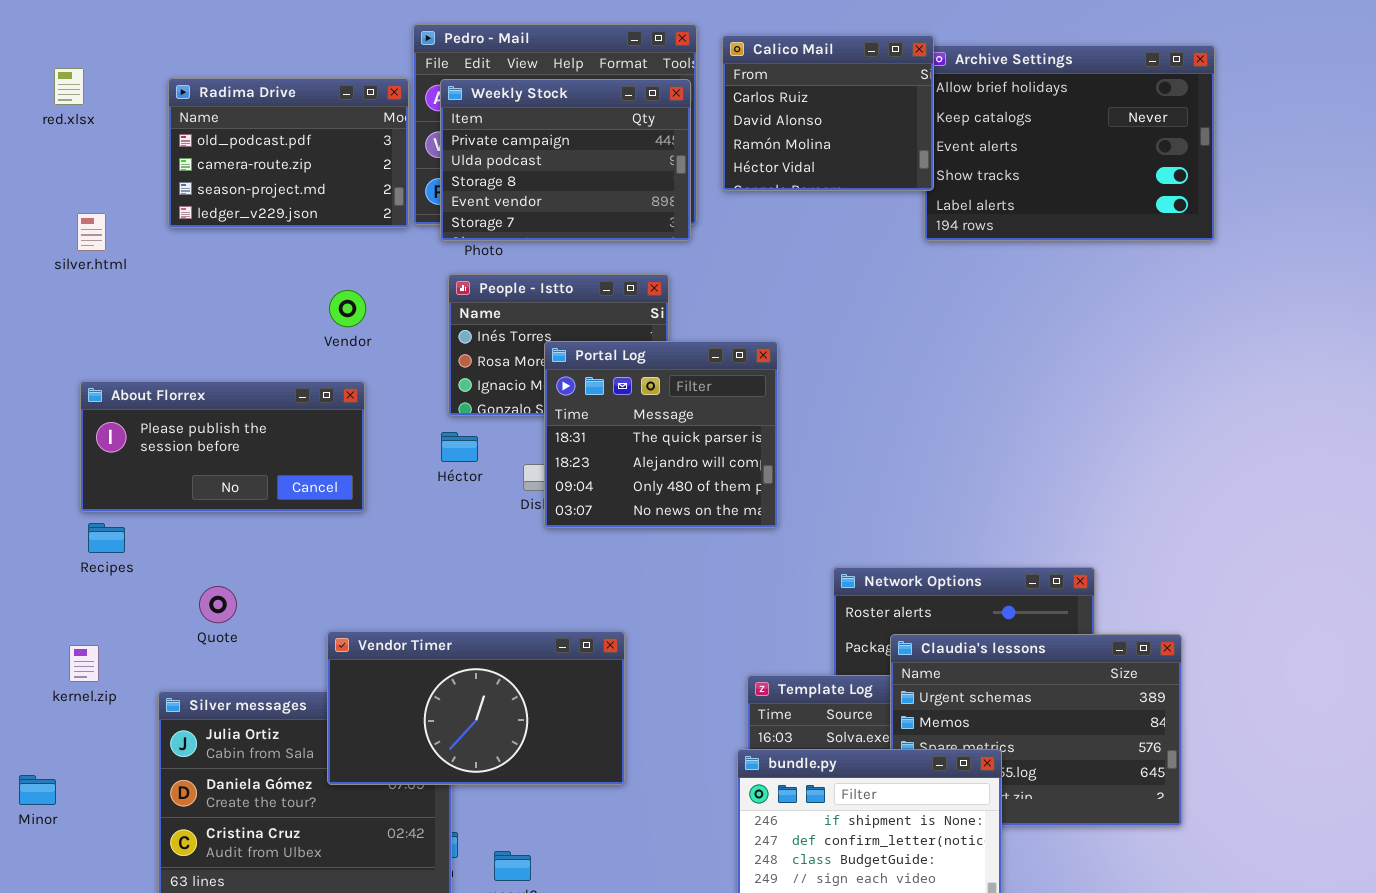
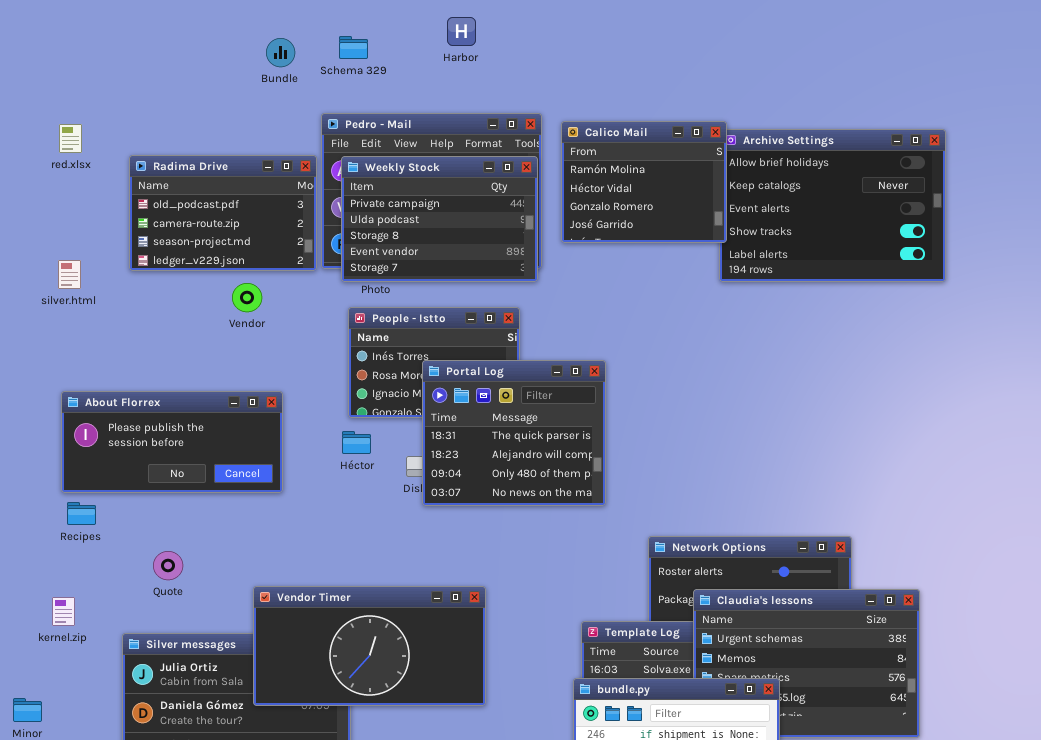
Calico Mail: [722,35,934,191] -> [561,121,727,243], scrolled down 2 rows
red.xlsx: [54,68,84,105] -> [59,124,82,153], moved
Vendor: [329,290,366,327] -> [232,283,262,312], moved

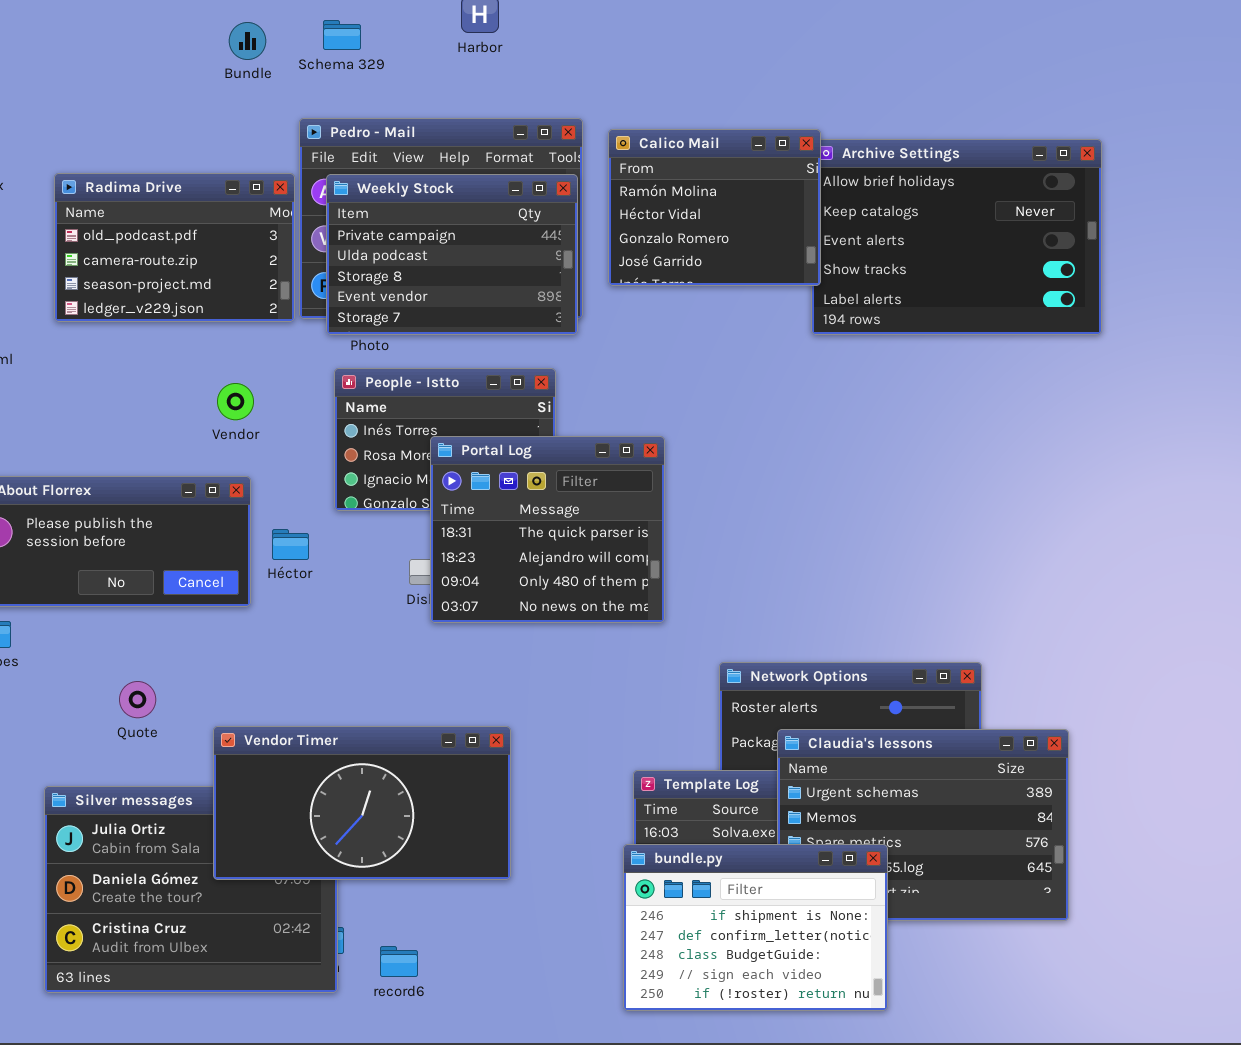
Vendor: [232,283,262,312] -> [217,383,254,420], moved
Héctor: [342,431,371,454] -> [272,529,309,560], moved
Quote: [153,551,183,580] -> [119,681,156,718], moved

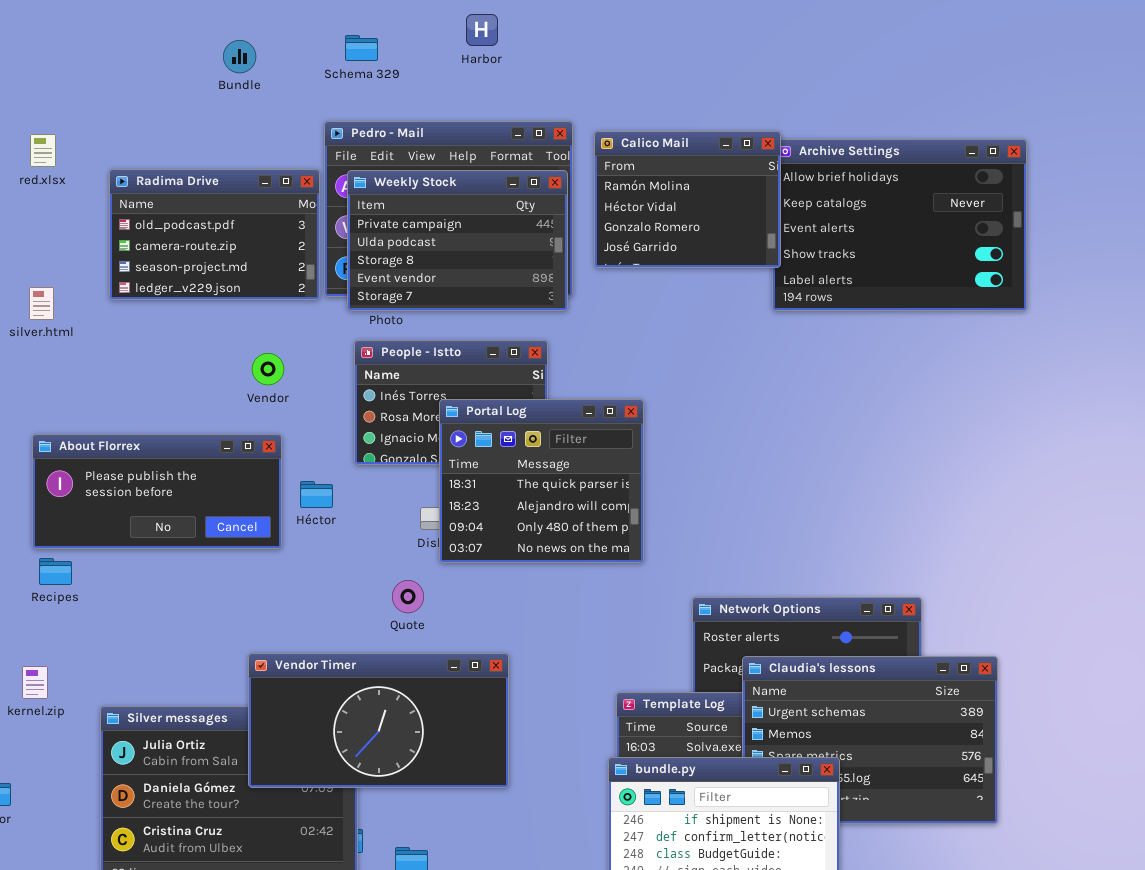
Bundle: [229,22,266,60] -> [223,40,256,73], moved
Quote: [119,681,156,718] -> [392,580,424,613], moved

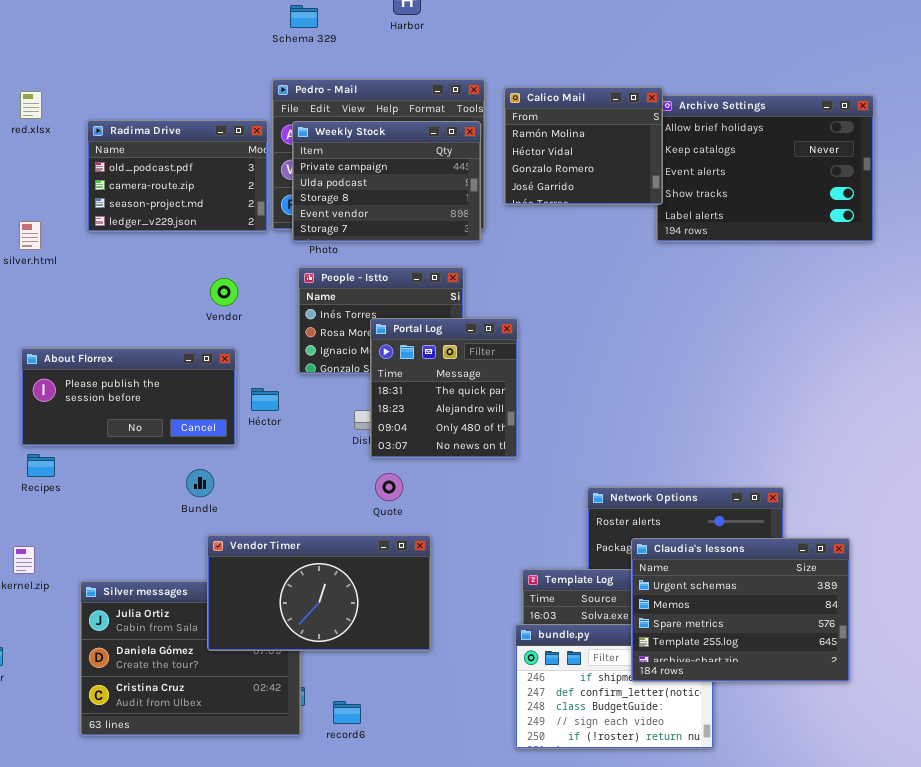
Bundle: [223,40,256,73] -> [186,469,214,497], moved
Portal Log: [439,399,644,563] -> [370,318,518,458], resized
Quote: [392,580,424,613] -> [375,473,403,501], moved
Claudia's lessons: [742,656,998,824] -> [631,538,850,682], raised

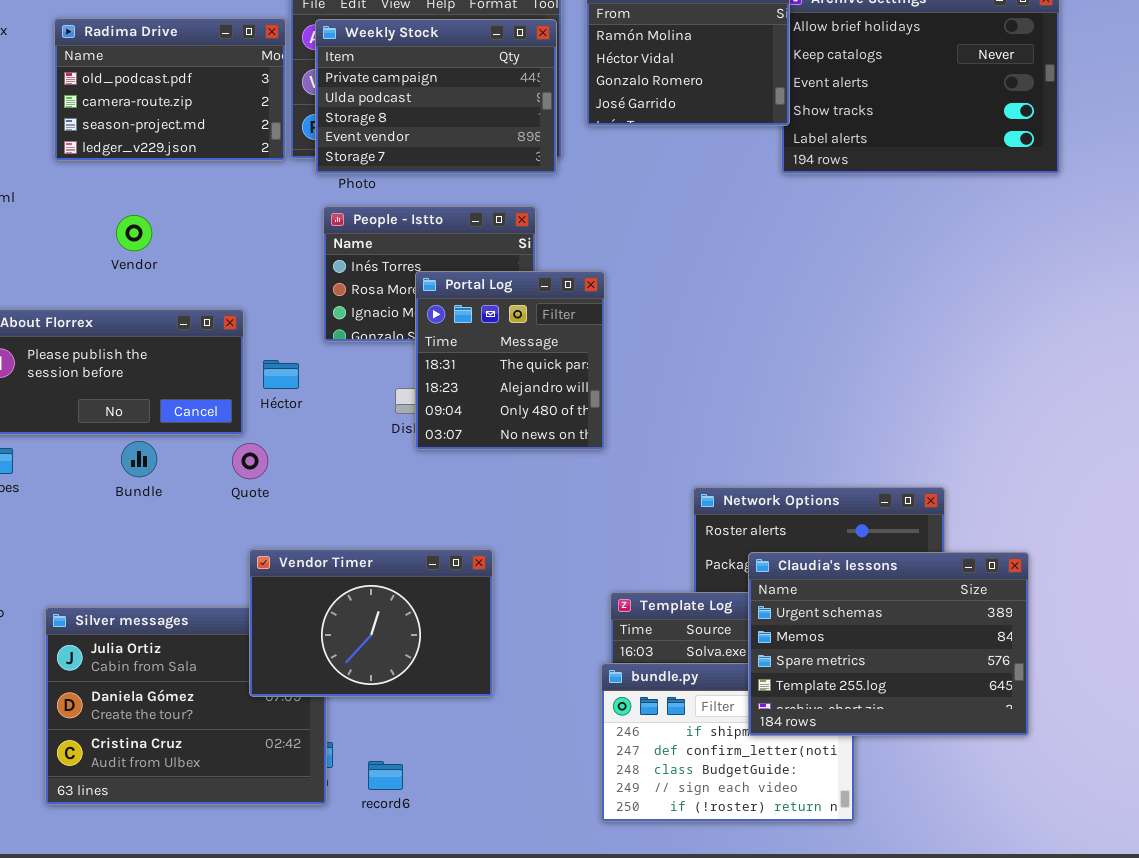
Vendor: [210,278,238,306] -> [116,215,152,251], moved
Bundle: [186,469,214,497] -> [121,441,157,477], moved
Quote: [375,473,403,501] -> [232,443,268,479], moved
Vendor Timer: [207,535,431,651] -> [249,549,493,697], resized

